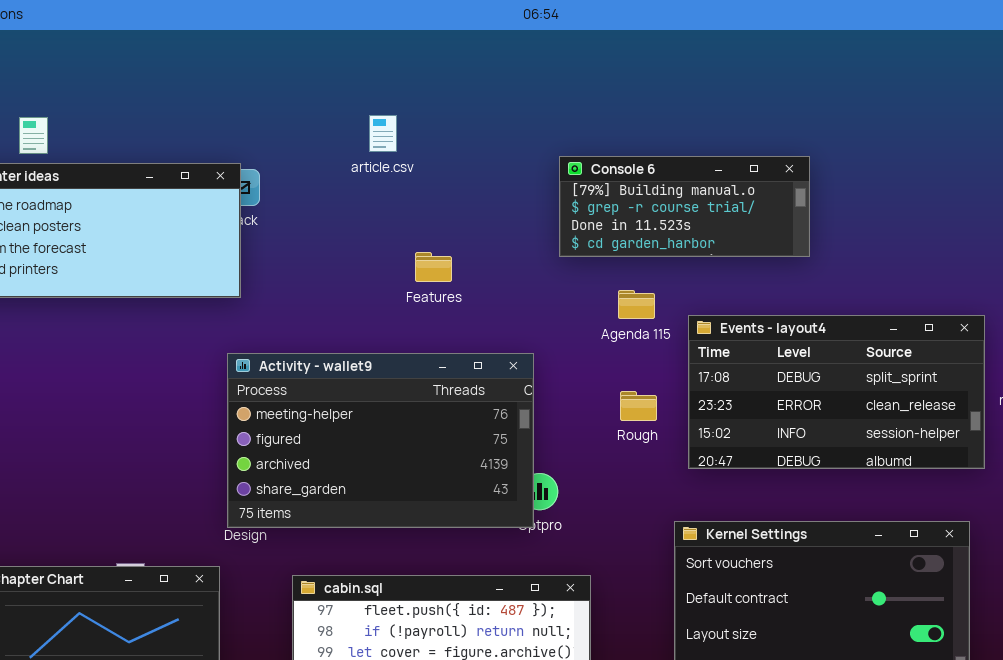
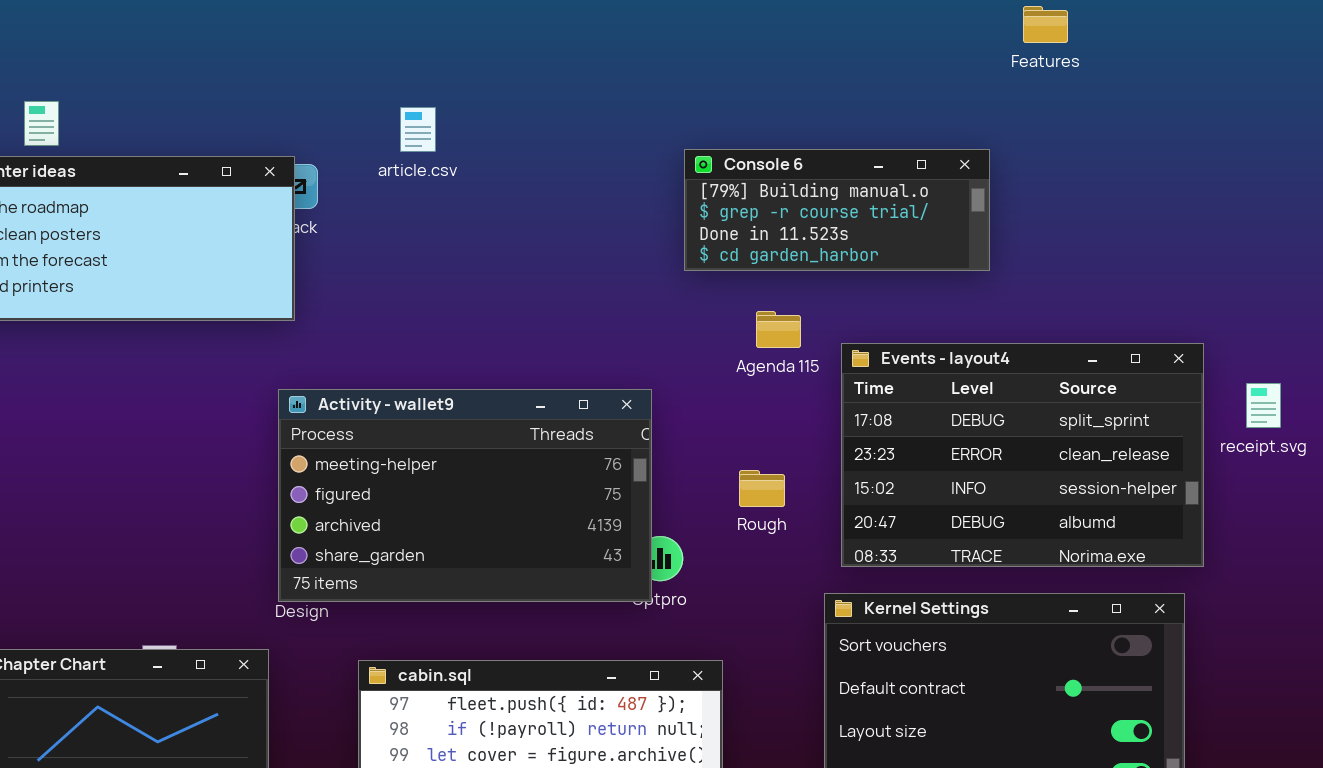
article.csv: [369,115,397,152] -> [400,107,436,152], moved
Features: [415,252,452,282] -> [1023,6,1068,43], moved
Events - layout4: [688,315,985,469] -> [841,343,1204,567], resized
Rough: [620,391,657,421] -> [739,470,785,507], moved

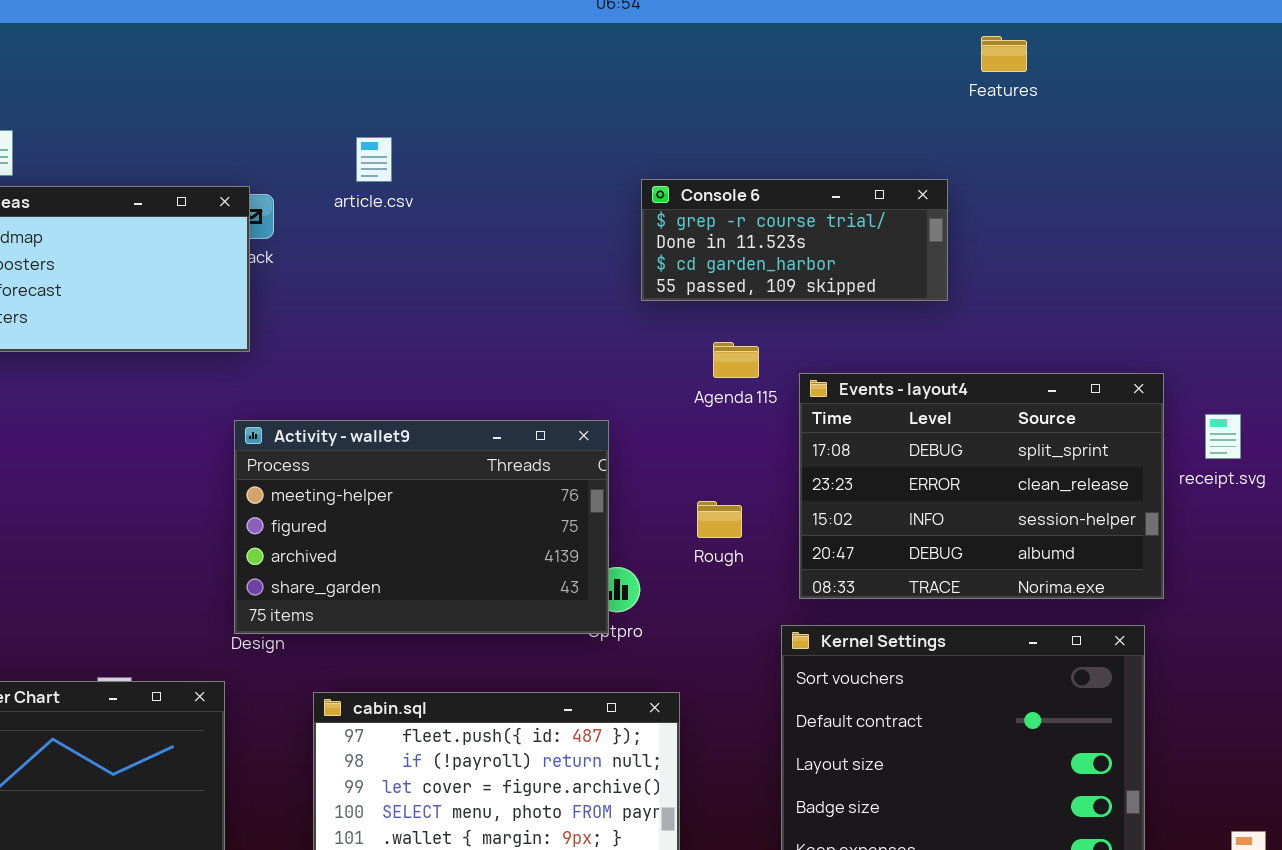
Console 6: [684,149,990,271] -> [641,179,948,301], scrolled down 1 row

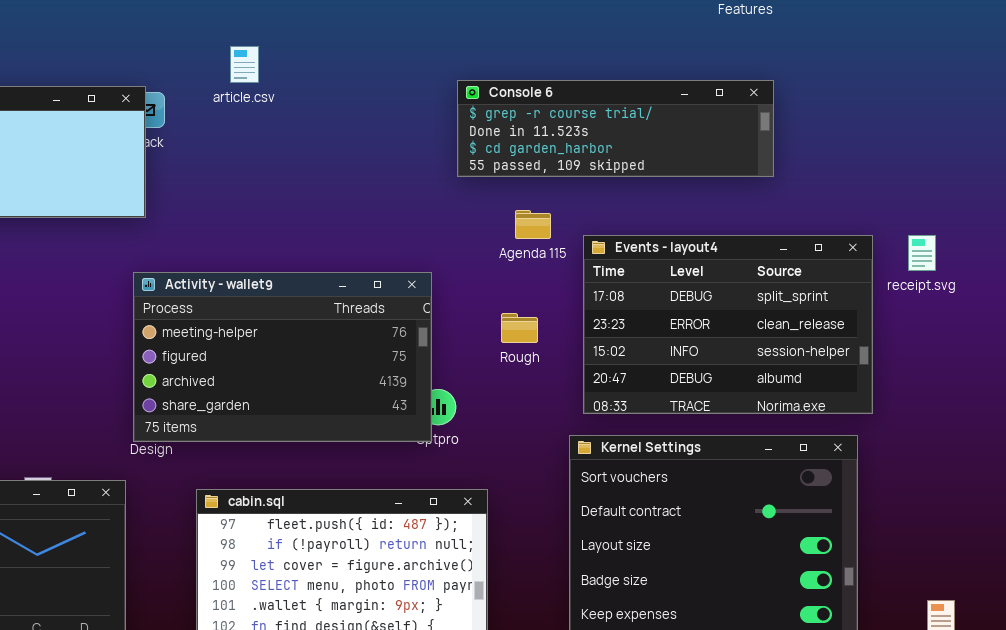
Console 6: [641,179,948,301] -> [457,80,774,177], resized
receipt.svg: [1205,414,1241,459] -> [908,235,936,271], moved
Rough: [697,501,742,538] -> [501,313,538,343], moved

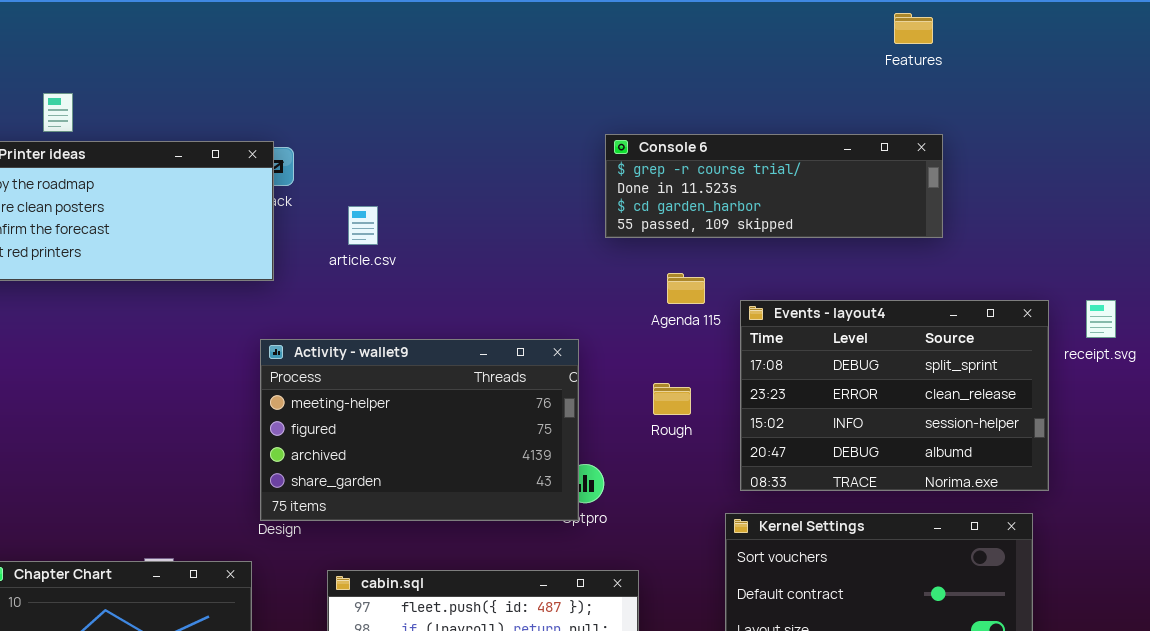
article.csv: [230,46,259,83] -> [348,206,378,245], moved

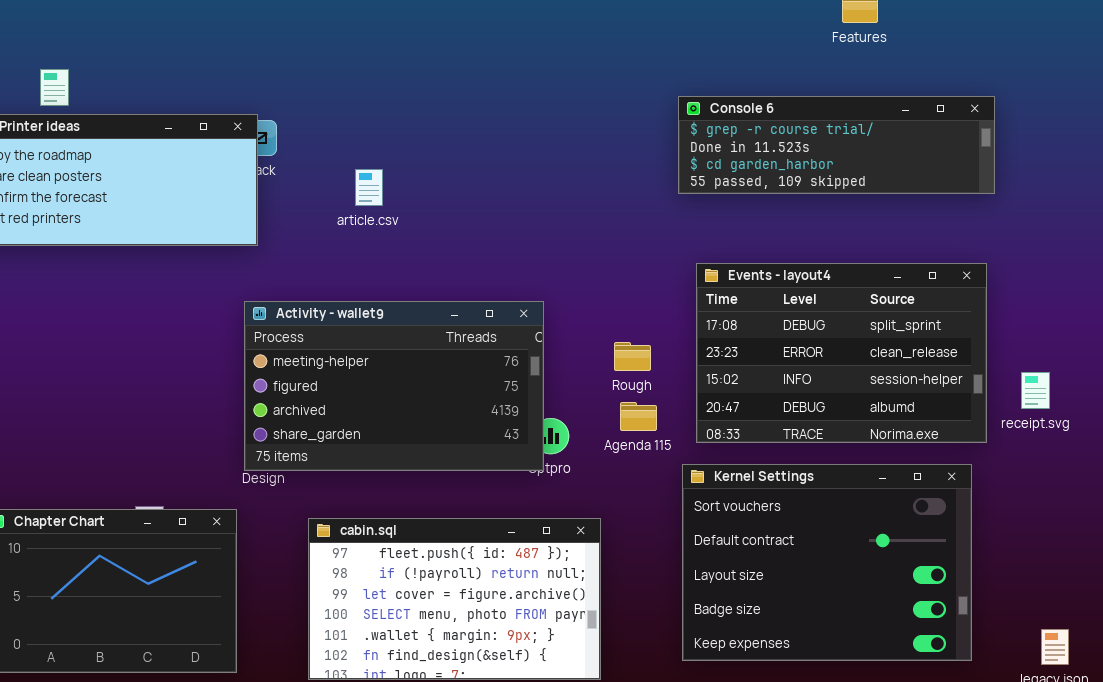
Console 6: [605,134,943,238] -> [678,96,995,194], moved
article.csv: [348,206,378,245] -> [355,169,383,206], moved
Agenda 115: [667,273,705,304] -> [620,402,657,431], moved
receipt.svg: [1086,300,1116,338] -> [1021,372,1050,409], moved

